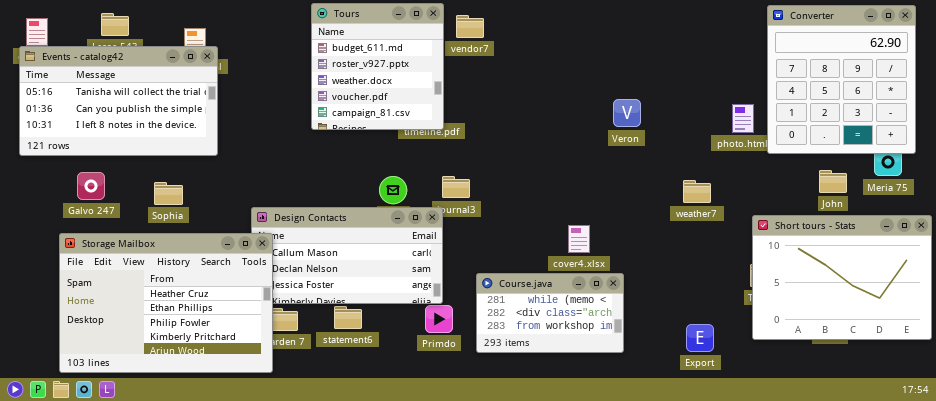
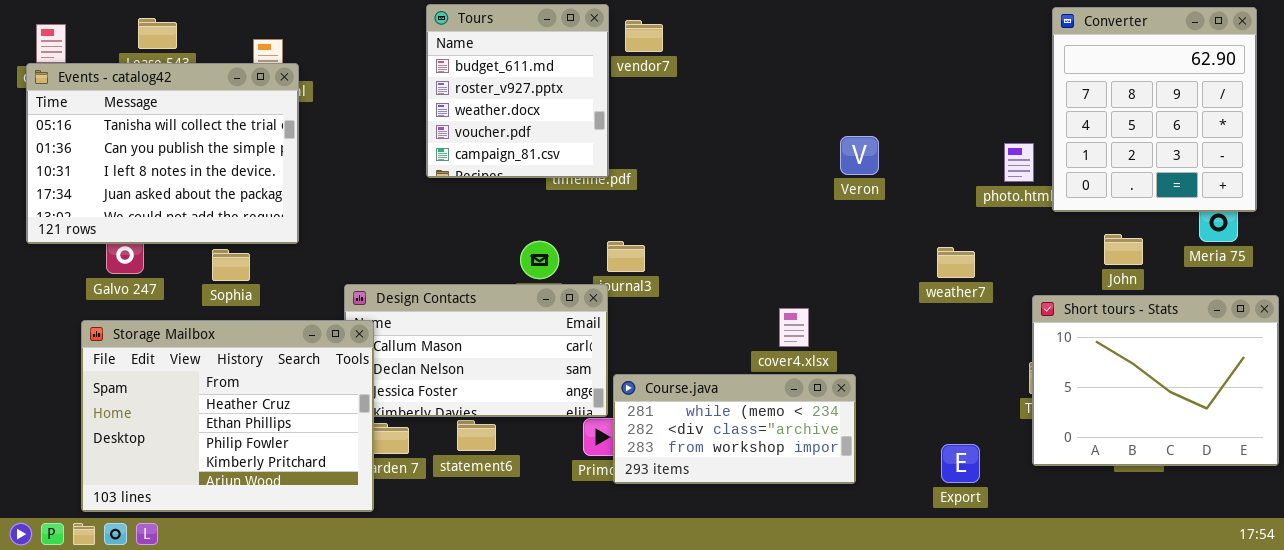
Events - catalog42: [19,46,218,156] -> [26,63,299,244], resized
John: [819,170,847,193] -> [1104,234,1143,265], moved
Course.java: [476,273,624,353] -> [613,374,856,484], resized

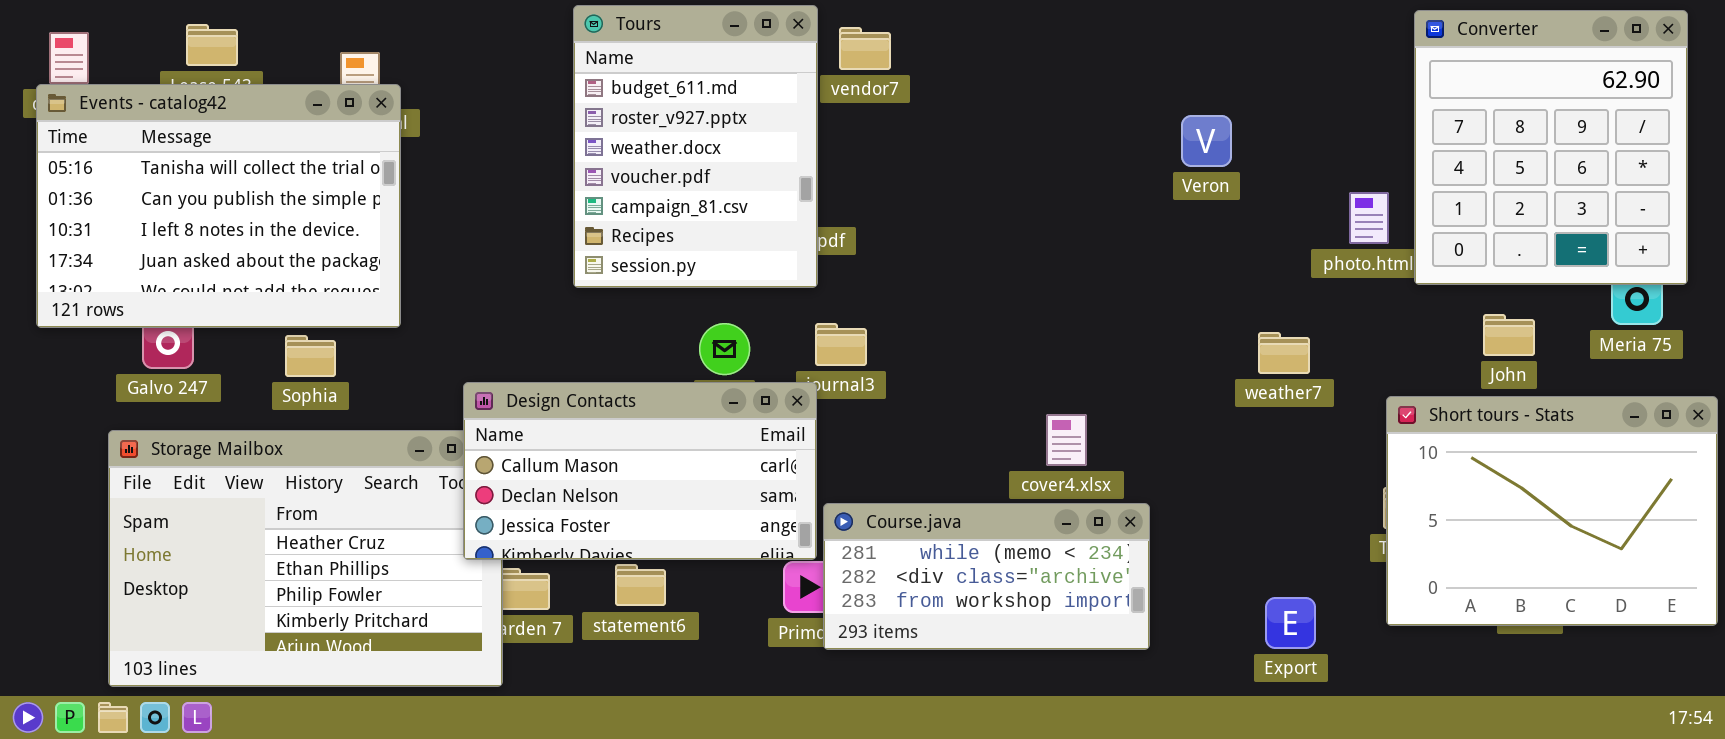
Tours: [426,4,609,178] -> [573,5,818,288], resized
Veron: [840,136,879,175] -> [1181,115,1232,167], moved
Design Contacts: [344,284,608,417] -> [463,382,817,560], raised

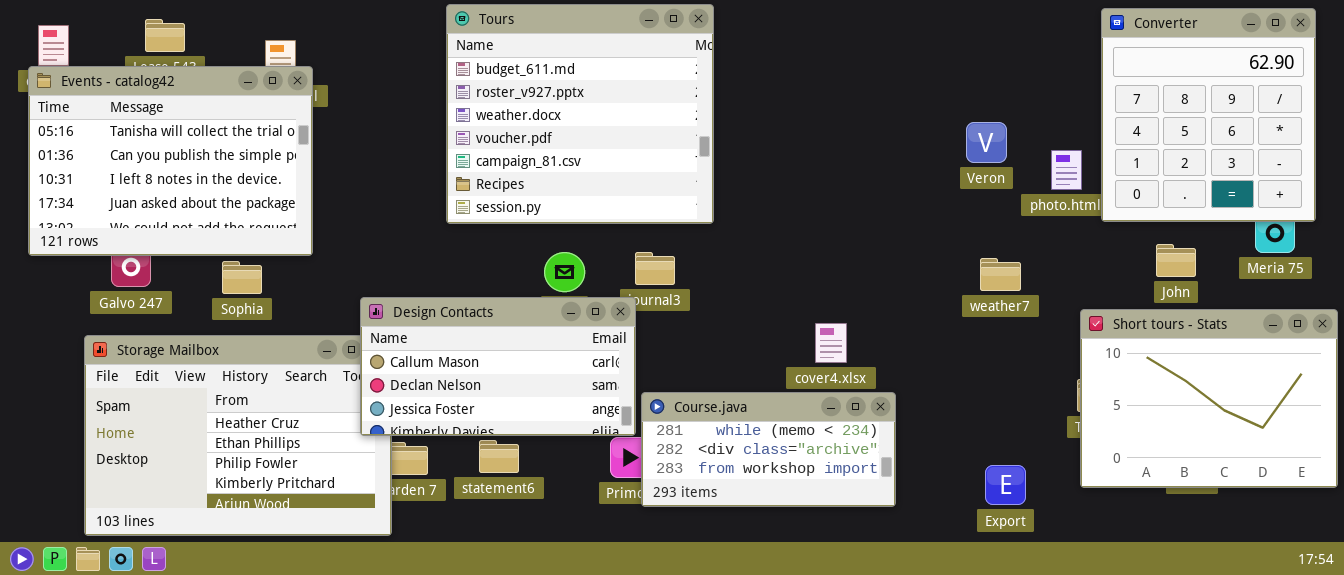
Tours: [573,5,818,288] -> [446,4,714,224], resized
Veron: [1181,115,1232,167] -> [966,122,1007,163], moved

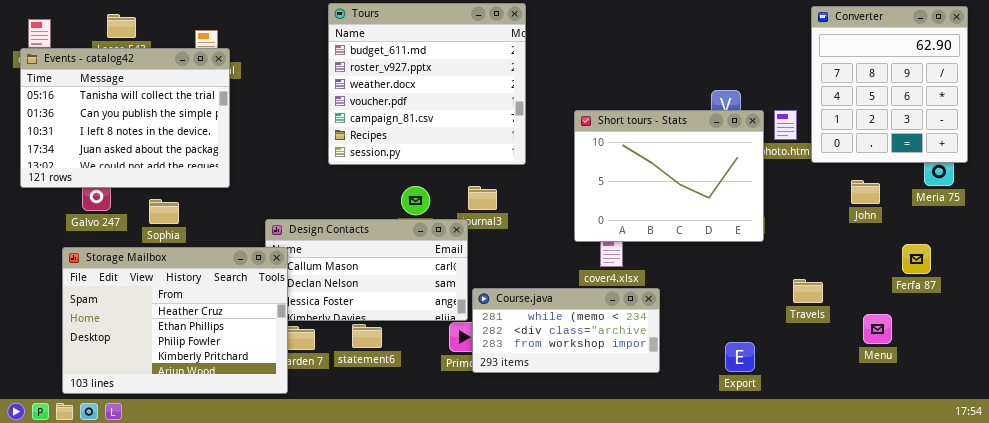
Sophia: [222,261,262,294] -> [149,199,179,224], moved
Short tours - Stats: [1080,309,1338,488] -> [574,110,764,242], moved
Storage Mailbox: [84,335,392,536] -> [62,247,288,394], raised

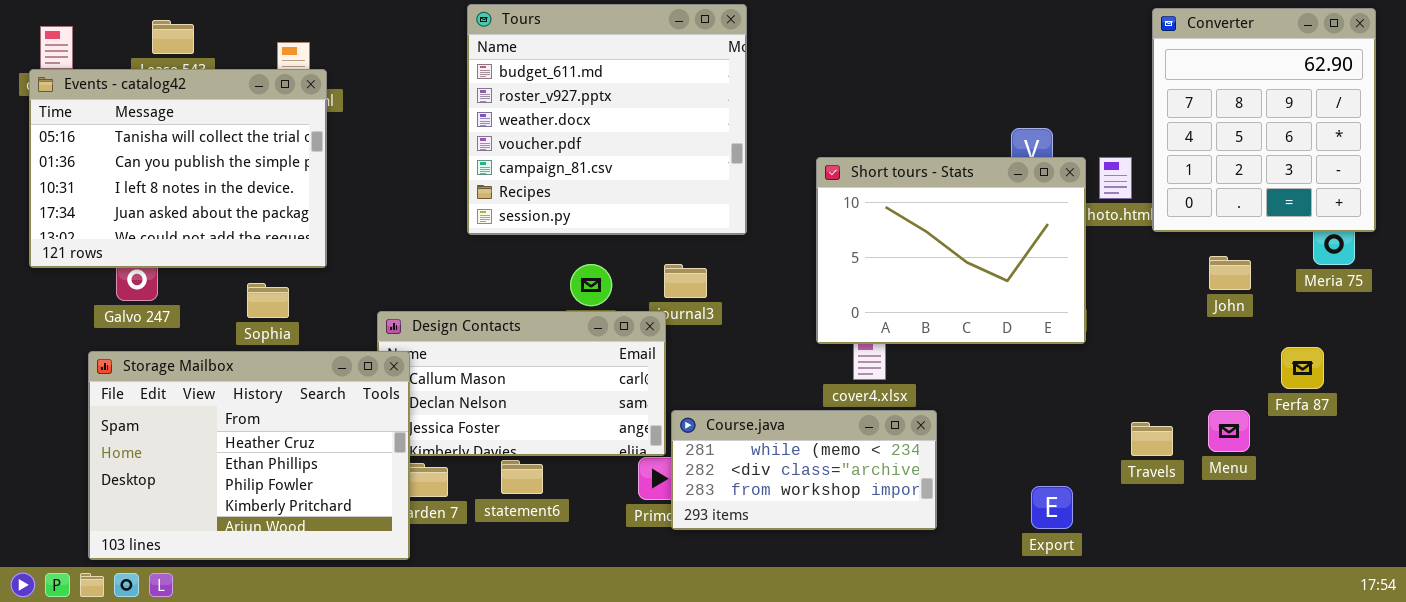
Sophia: [149,199,179,224] -> [247,283,289,318], moved
Travels: [793,279,823,303] -> [1131,422,1173,456], moved
Menu: [863,314,892,344] -> [1208,410,1250,452], moved

